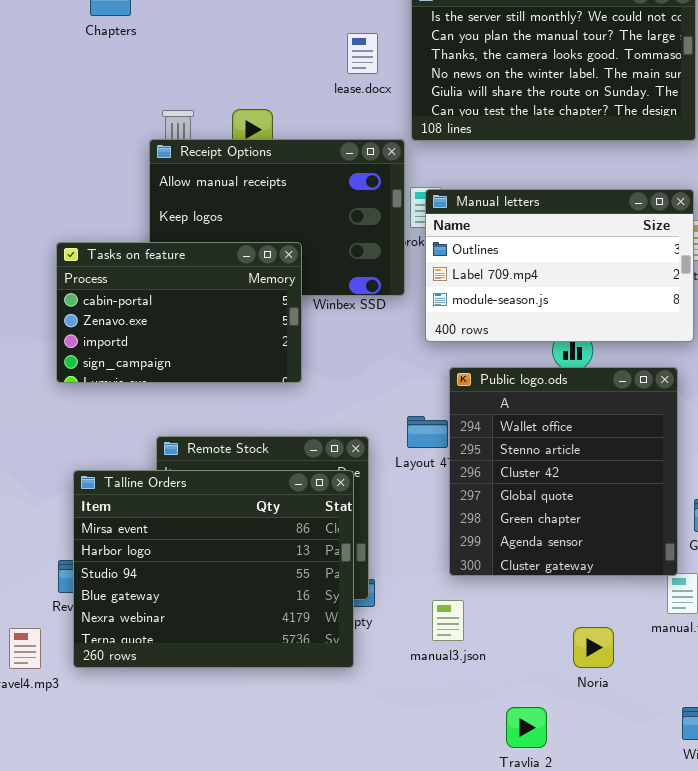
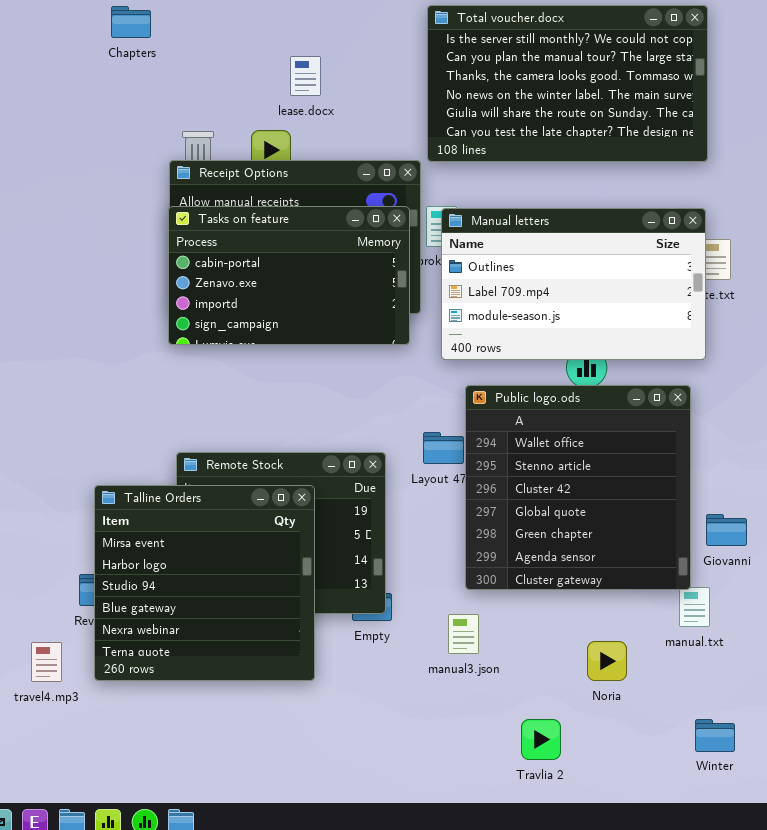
lease.docx: [347,33,378,74] -> [290,56,321,96], moved
Tasks on feature: [56,242,302,383] -> [168,206,410,345], moved
Talline Orders: [73,470,354,668] -> [94,485,315,681], resized

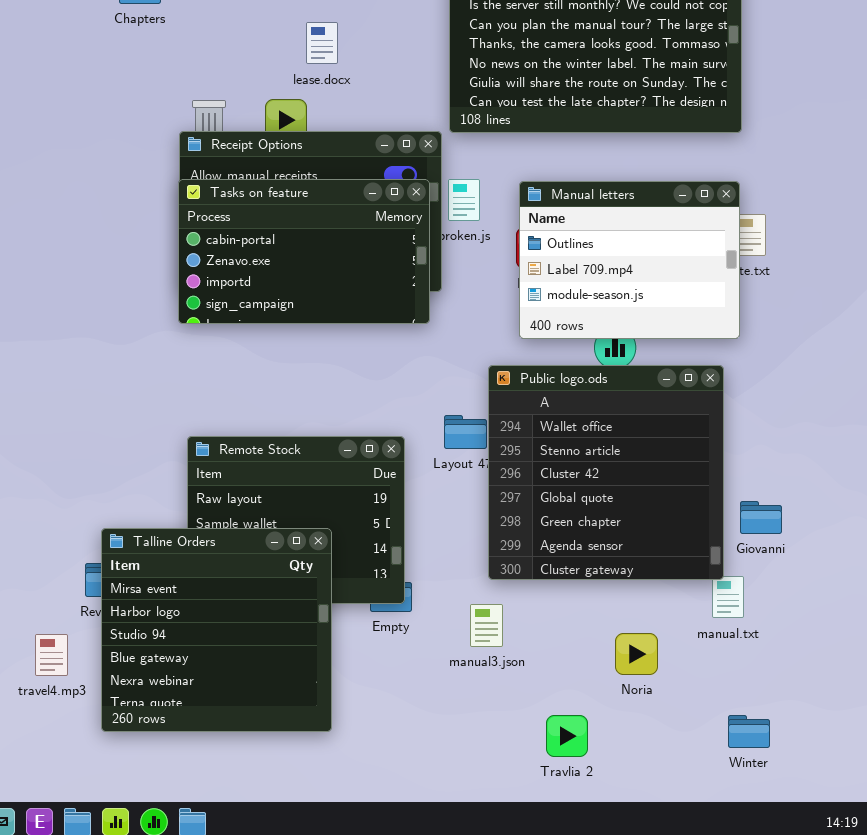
Manual letters: [441,208,706,360] -> [519,181,740,339], resized
Talline Orders: [94,485,315,681] -> [101,528,332,732], moved

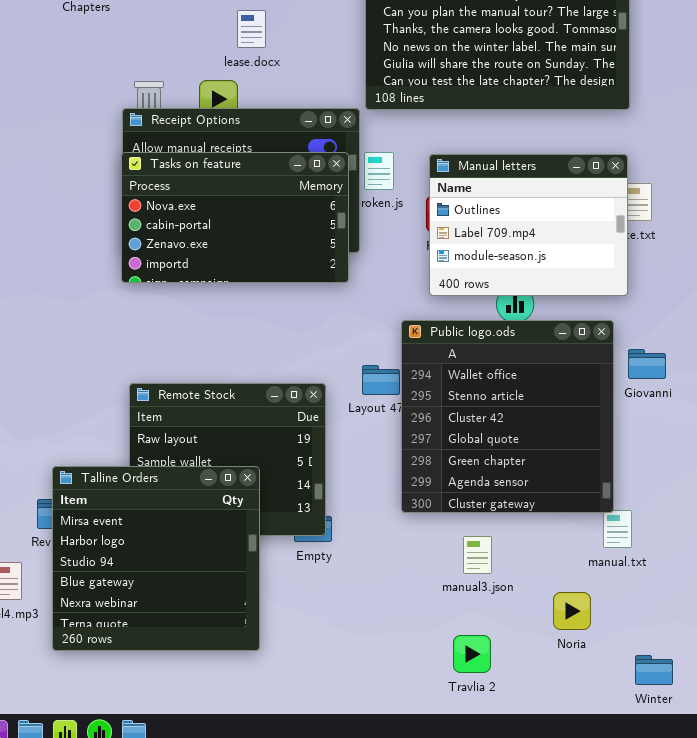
Tasks on feature: [178,179,430,324] -> [121,152,349,283], scrolled up 1 row
Giovanni: [740,501,782,534] -> [628,349,666,379], moved
manual3.json: [470,604,503,647] -> [463,536,492,574], moved
Noria: [615,633,658,675] -> [553,592,591,630], moved
Winter: [728,715,770,748] -> [635,655,673,685], moved

